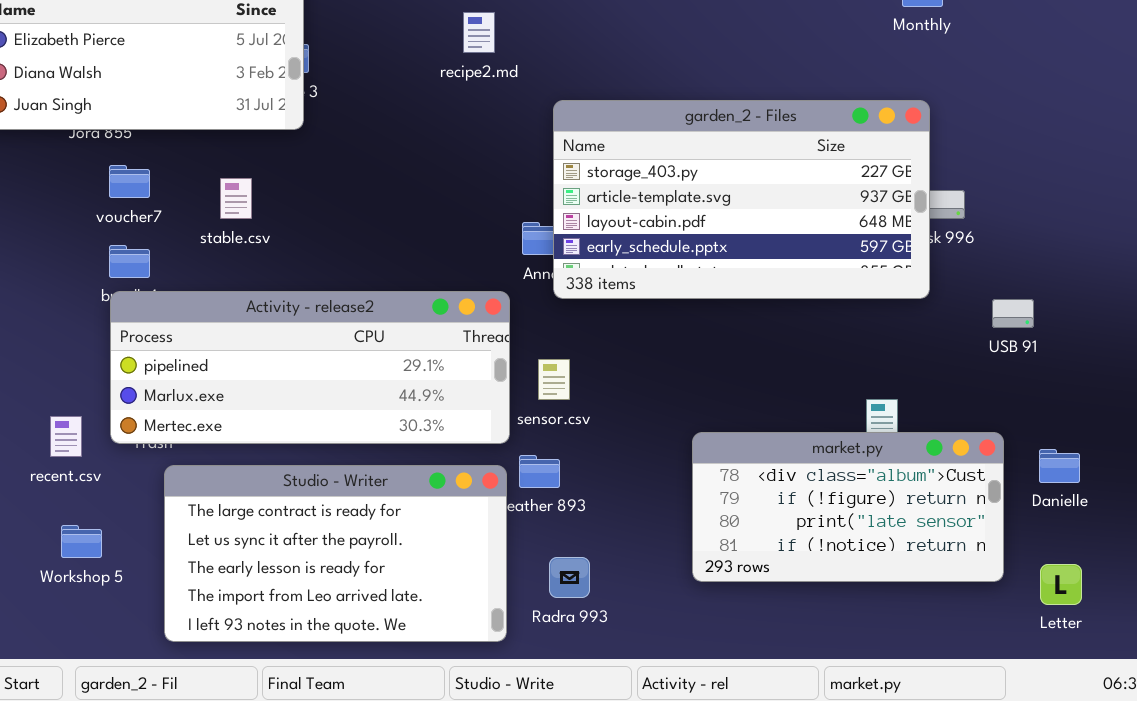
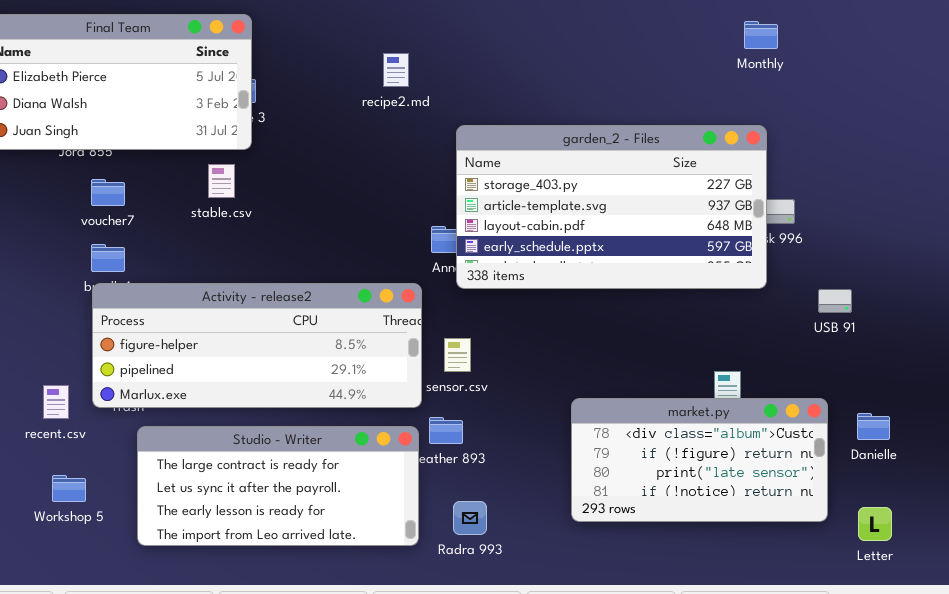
stable.csv: [220,178,252,219] -> [208,164,235,198], moved
Activity - release2: [110,291,510,444] -> [92,283,422,408], scrolled up 1 row
Studio - Writer: [164,465,507,642] -> [137,426,419,546], resized

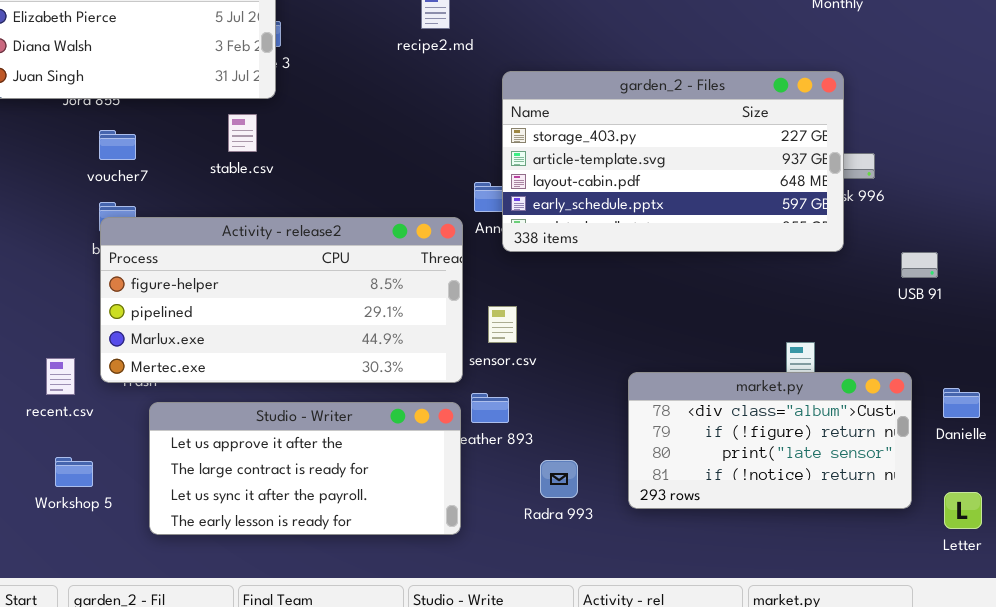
Activity - release2: [92,283,422,408] -> [100,217,463,383], resized
Studio - Writer: [137,426,419,546] -> [149,402,461,535], scrolled up 1 row
Radra 993: [453,501,487,535] -> [540,460,578,498], moved

